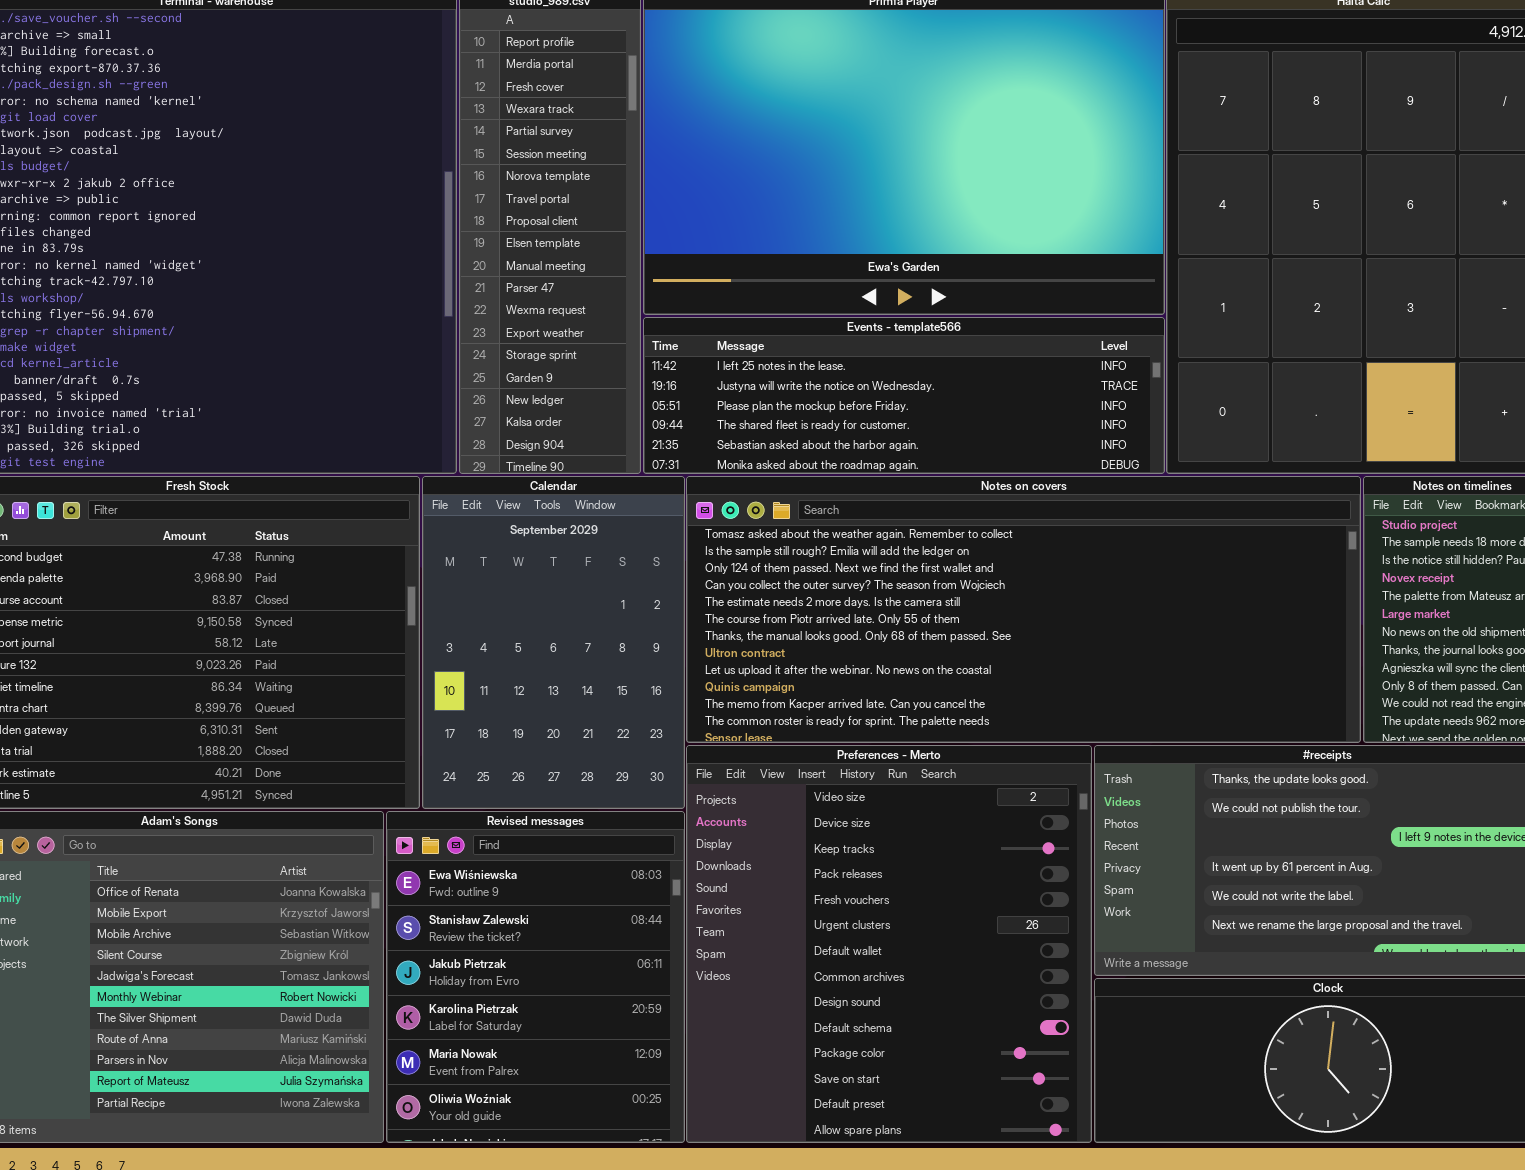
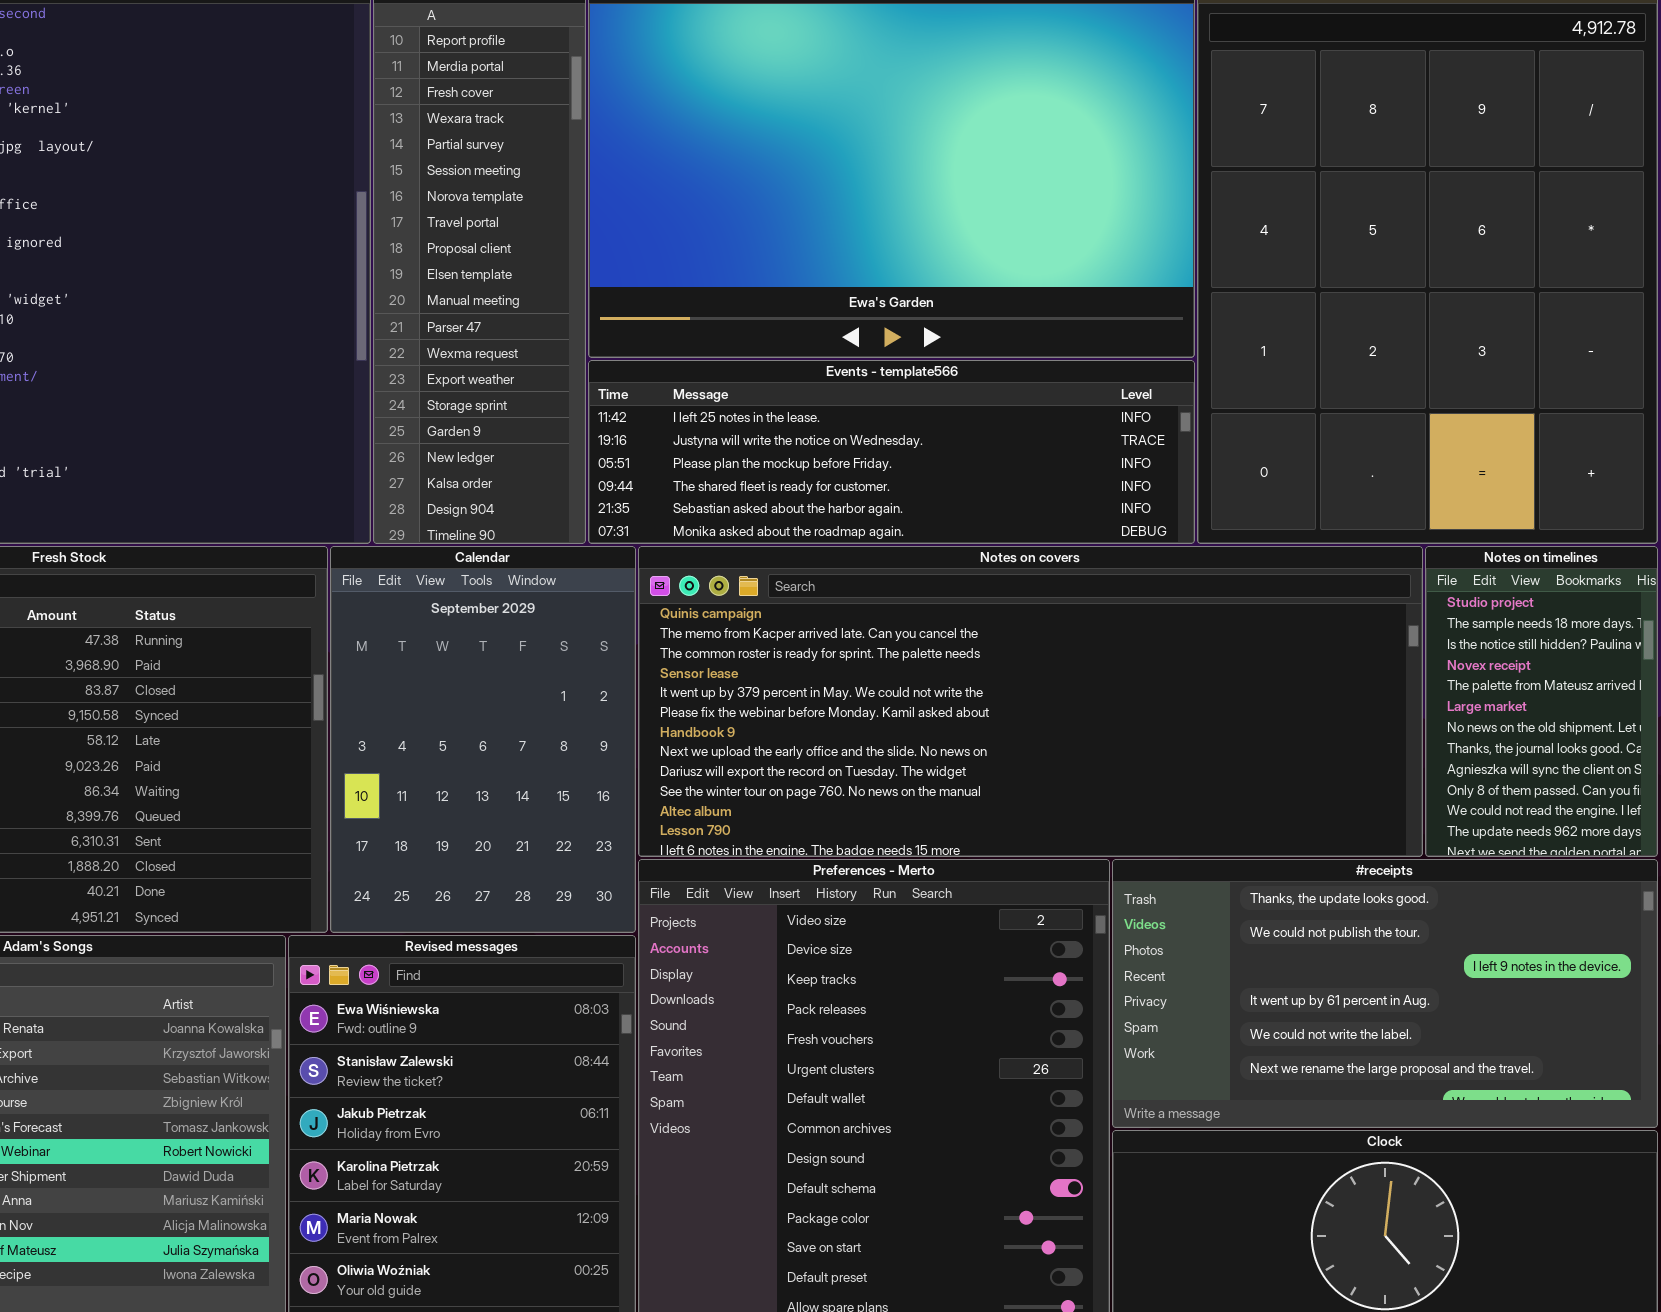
Notes on covers: [686,476,1361,743] -> [638,546,1423,857], scrolled down 9 rows

